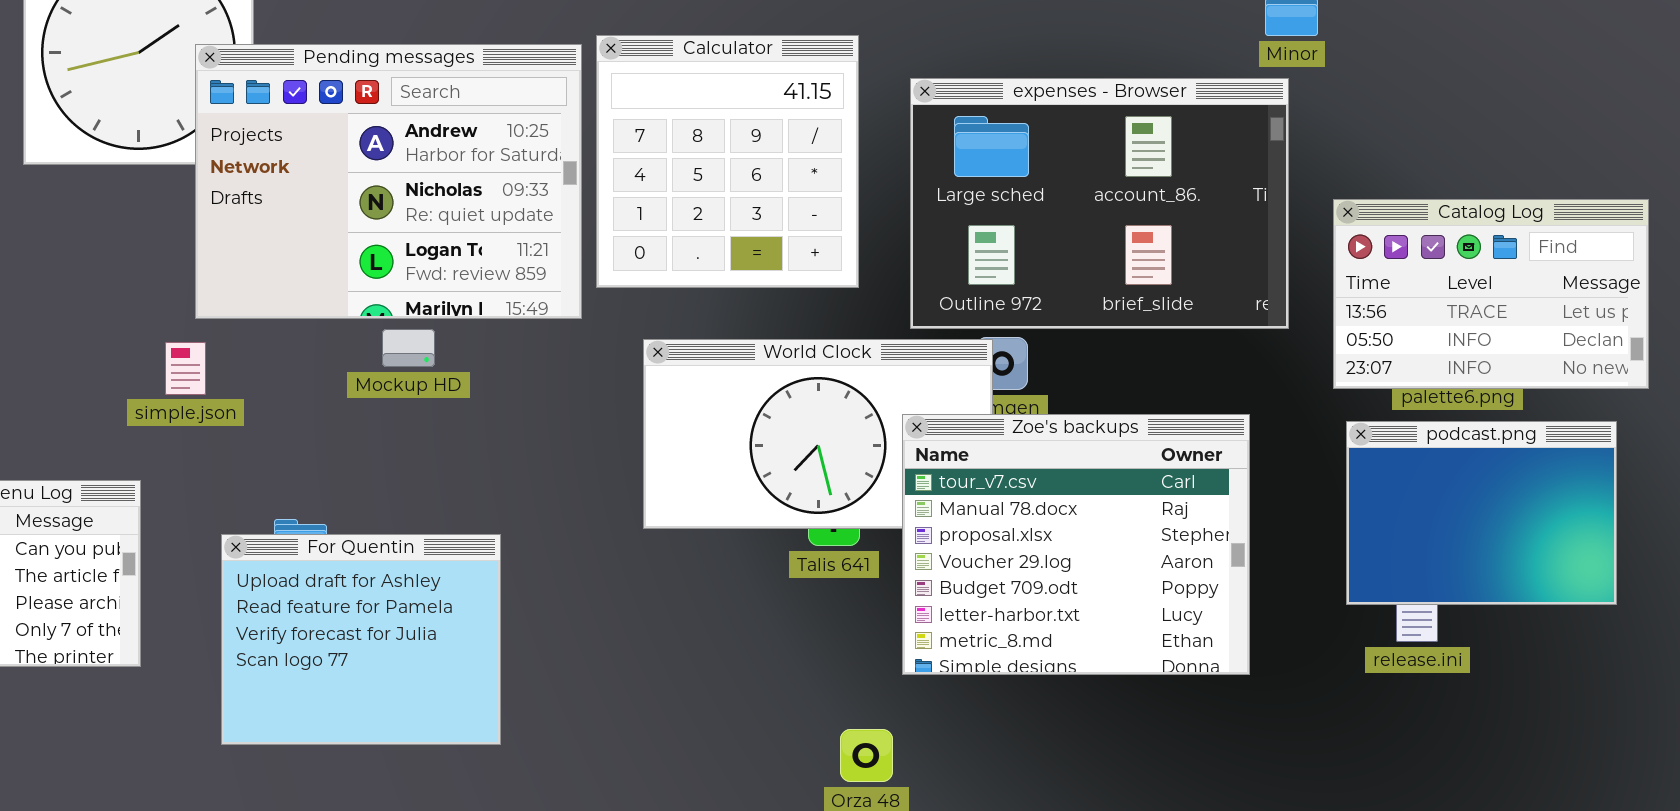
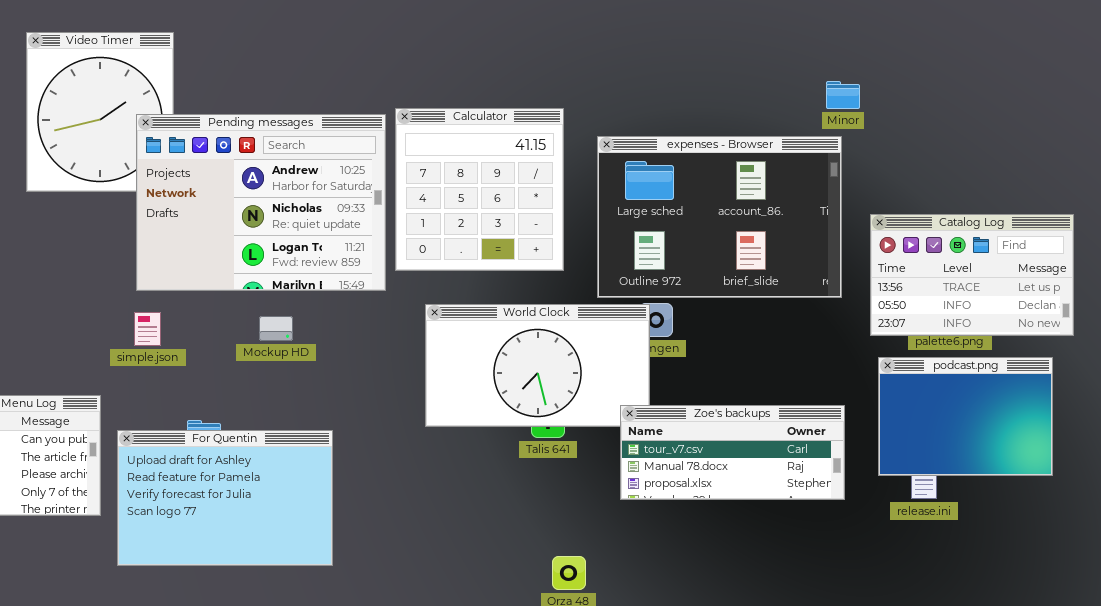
Mockup HD: [382,329,435,367] -> [259,316,293,341], moved
simple.json: [165,342,206,395] -> [134,312,161,346], moved
Zoe's backups: [902,414,1250,675] -> [620,405,845,500], moved, resized
For Quentin: [221,534,501,745] -> [117,430,333,566], resized

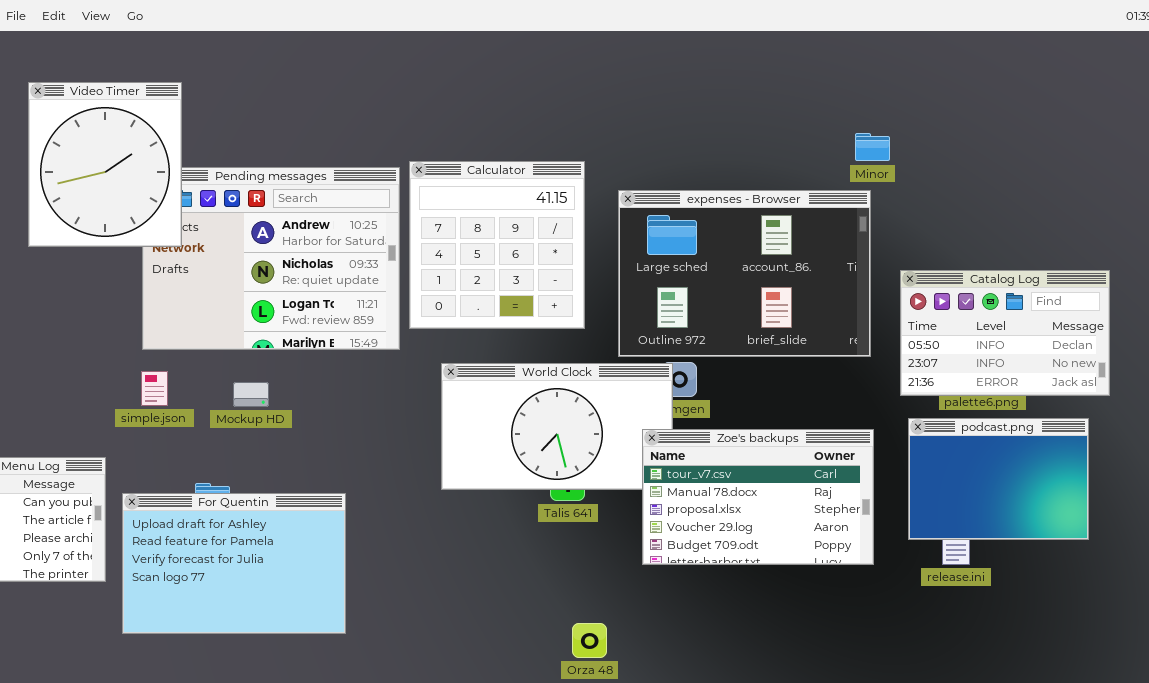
Video Timer: [26,32,174,192] -> [28,82,182,247], raised
Catalog Log: [870,214,1074,336] -> [900,270,1110,396], scrolled down 1 row
Mockup HD: [259,316,293,341] -> [233,382,269,407], moved
Zoe's backups: [620,405,845,500] -> [642,429,874,565], resized

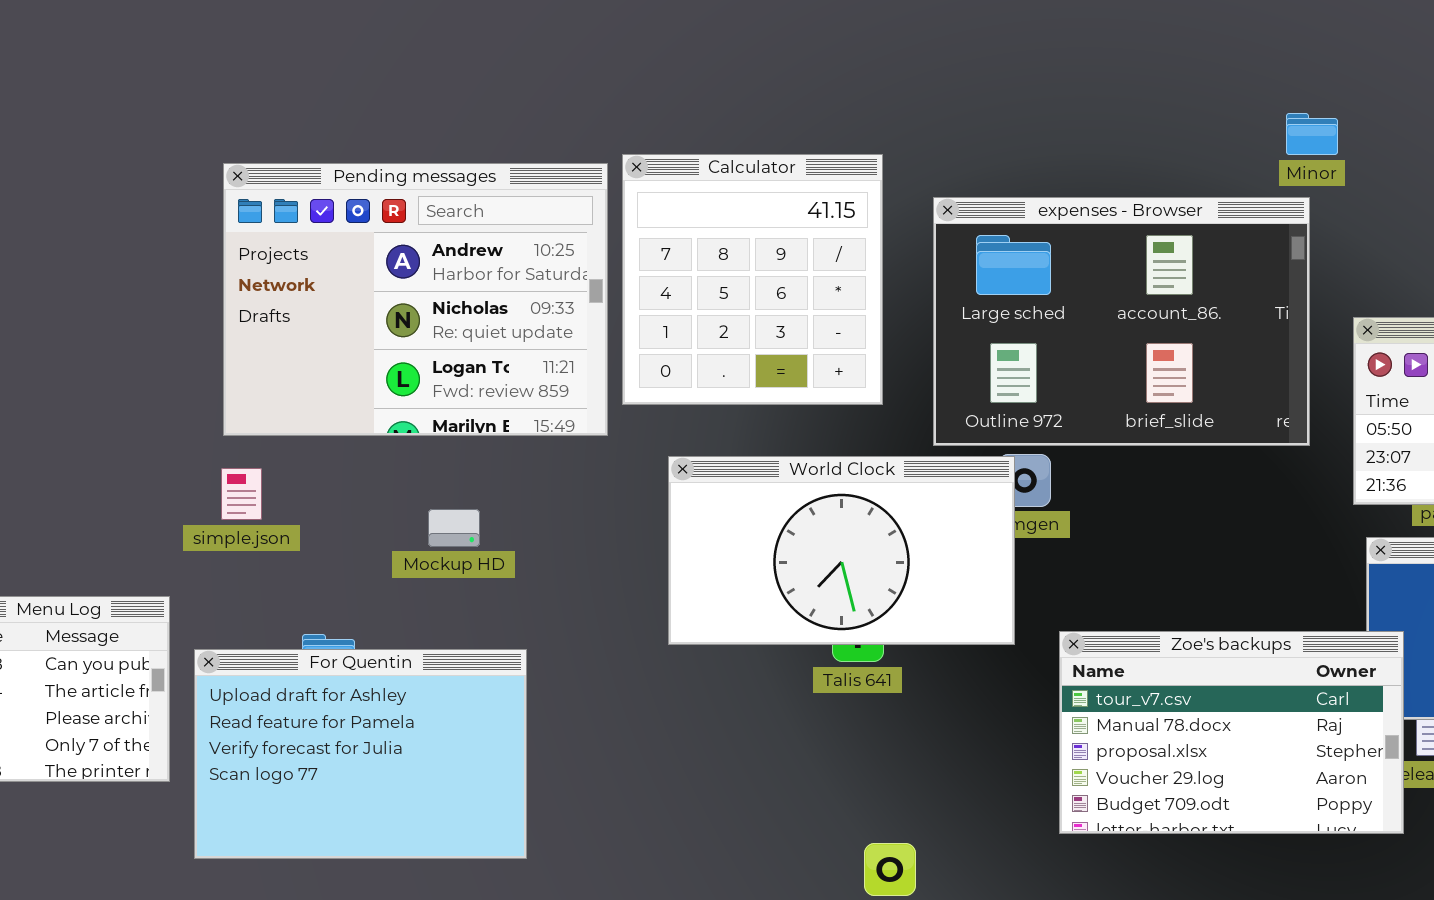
Video Timer: [28,82,182,247] -> none, closed
Mockup HD: [233,382,269,407] -> [428,509,480,547], moved
Zoe's backups: [642,429,874,565] -> [1059,631,1404,834], moved

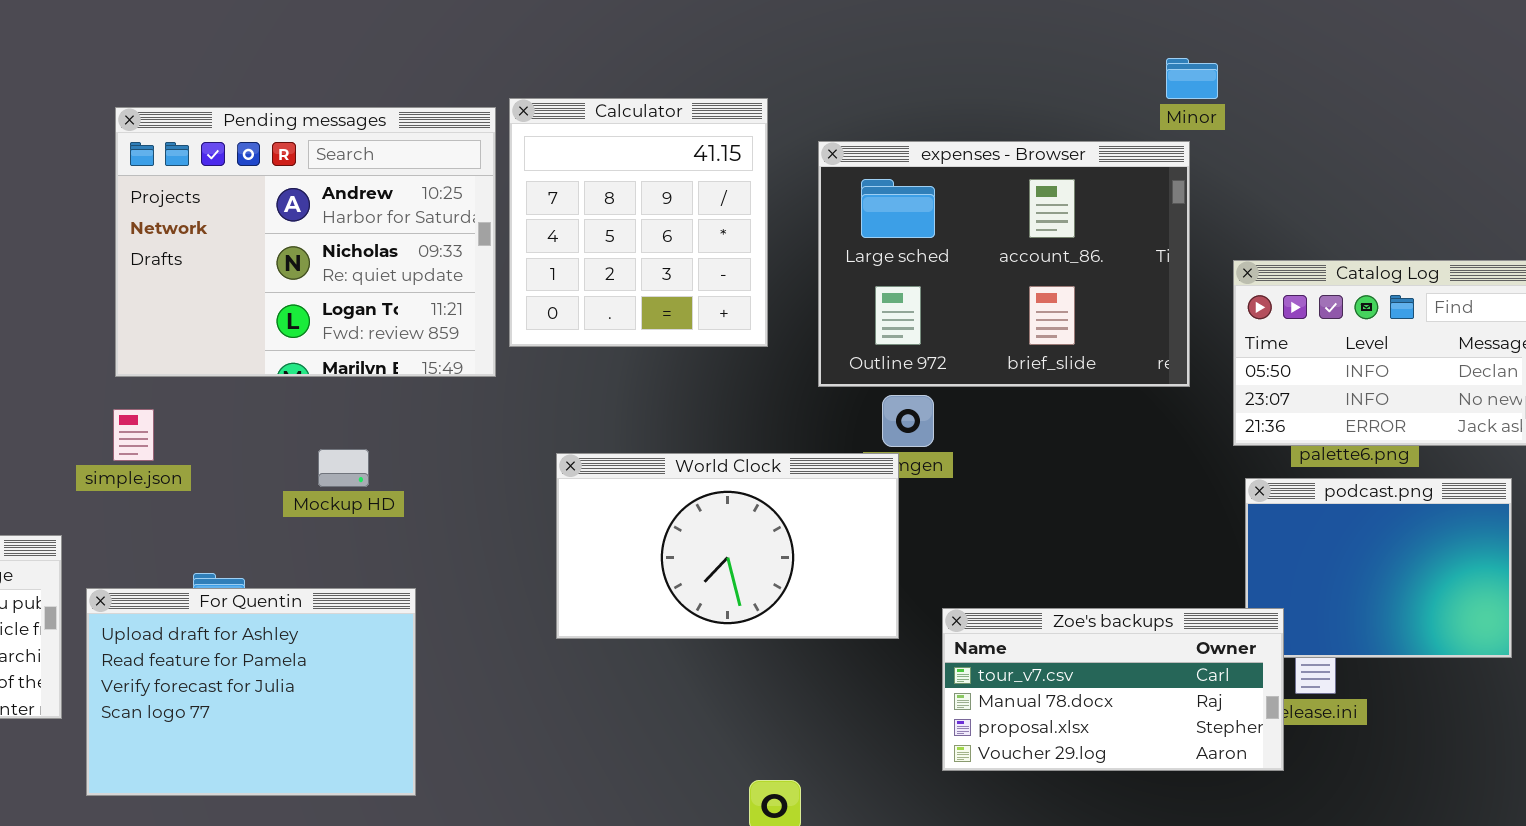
World Clock: [668,456,1015,645] -> [556,453,899,639], moved
Zoe's backups: [1059,631,1404,834] -> [942,608,1284,771], resized

